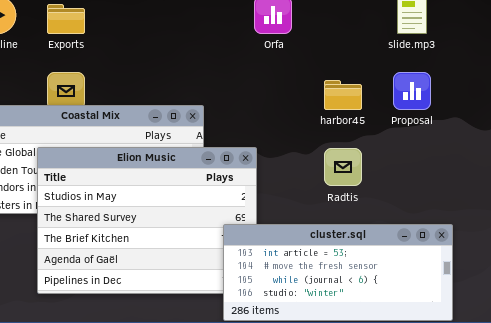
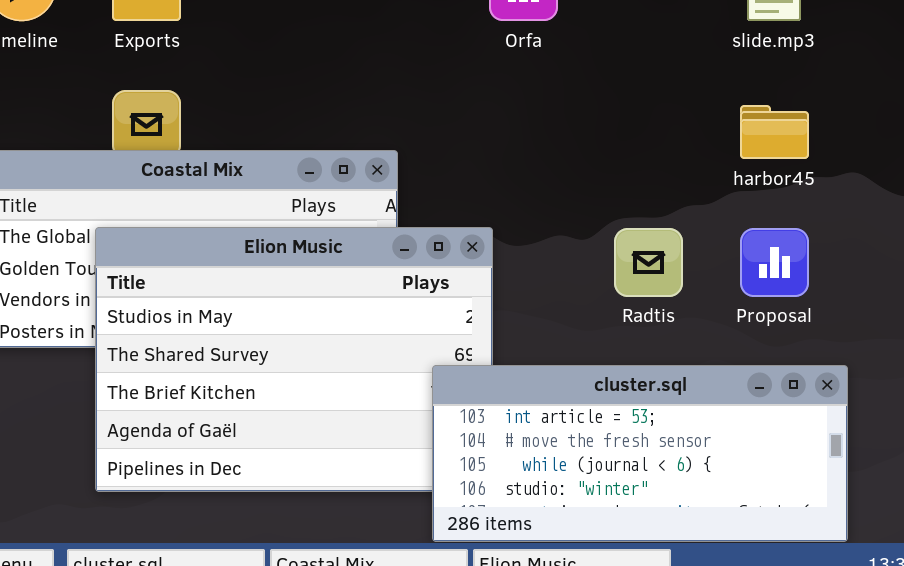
Proposal: [393,72,431,110] -> [740,228,809,297], moved
harbor45: [324,80,362,110] -> [740,105,809,159], moved

